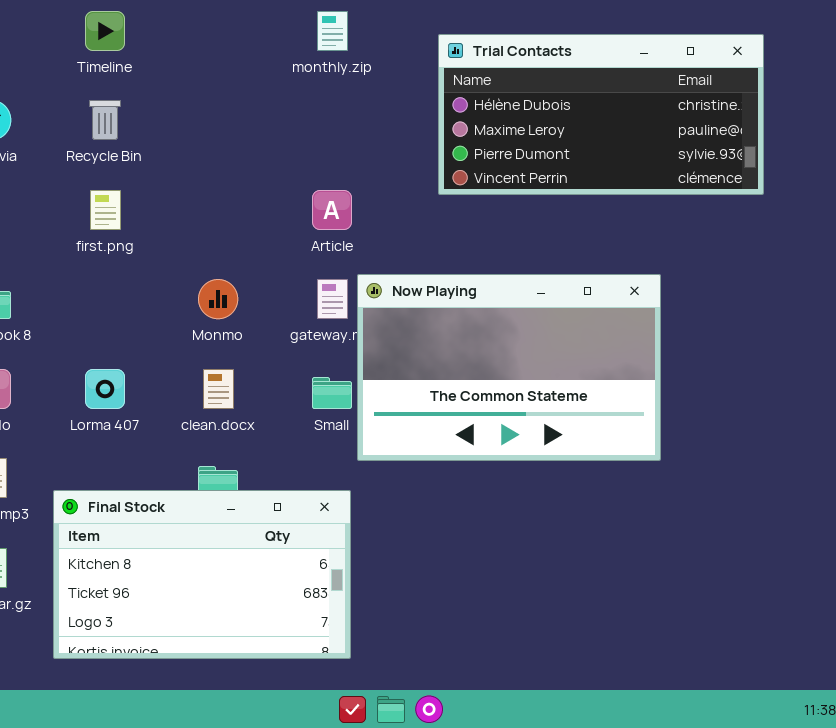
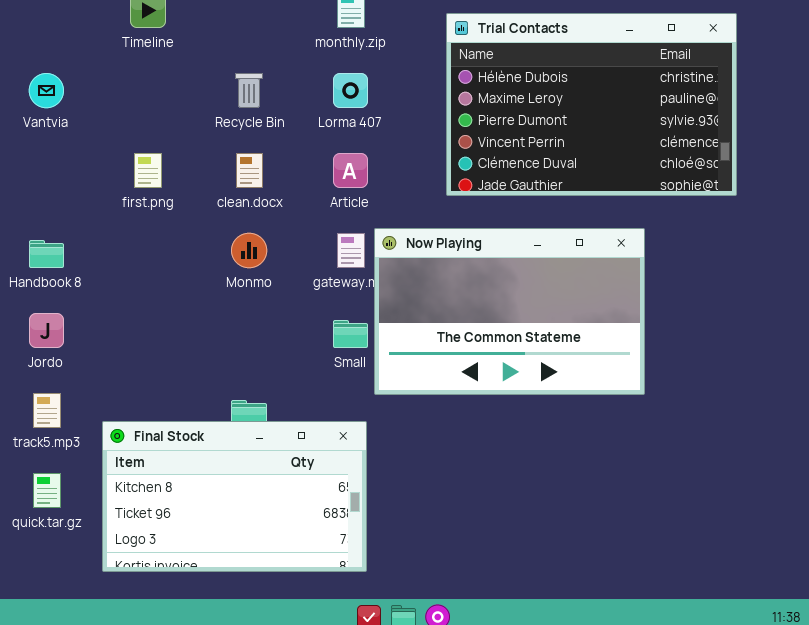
Trial Contacts: [438,34,764,195] -> [446,13,737,196], resized
Recycle Bin: [89,100,121,140] -> [235,73,263,108], moved
Lorma 407: [85,369,125,409] -> [333,73,368,108], moved
clean.docx: [203,369,234,409] -> [236,153,263,188], moved

